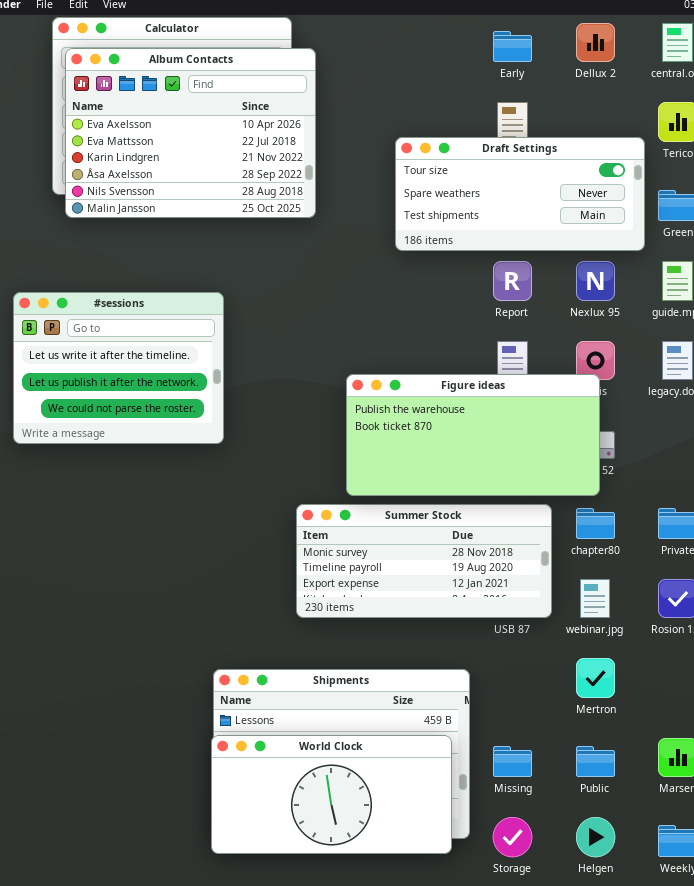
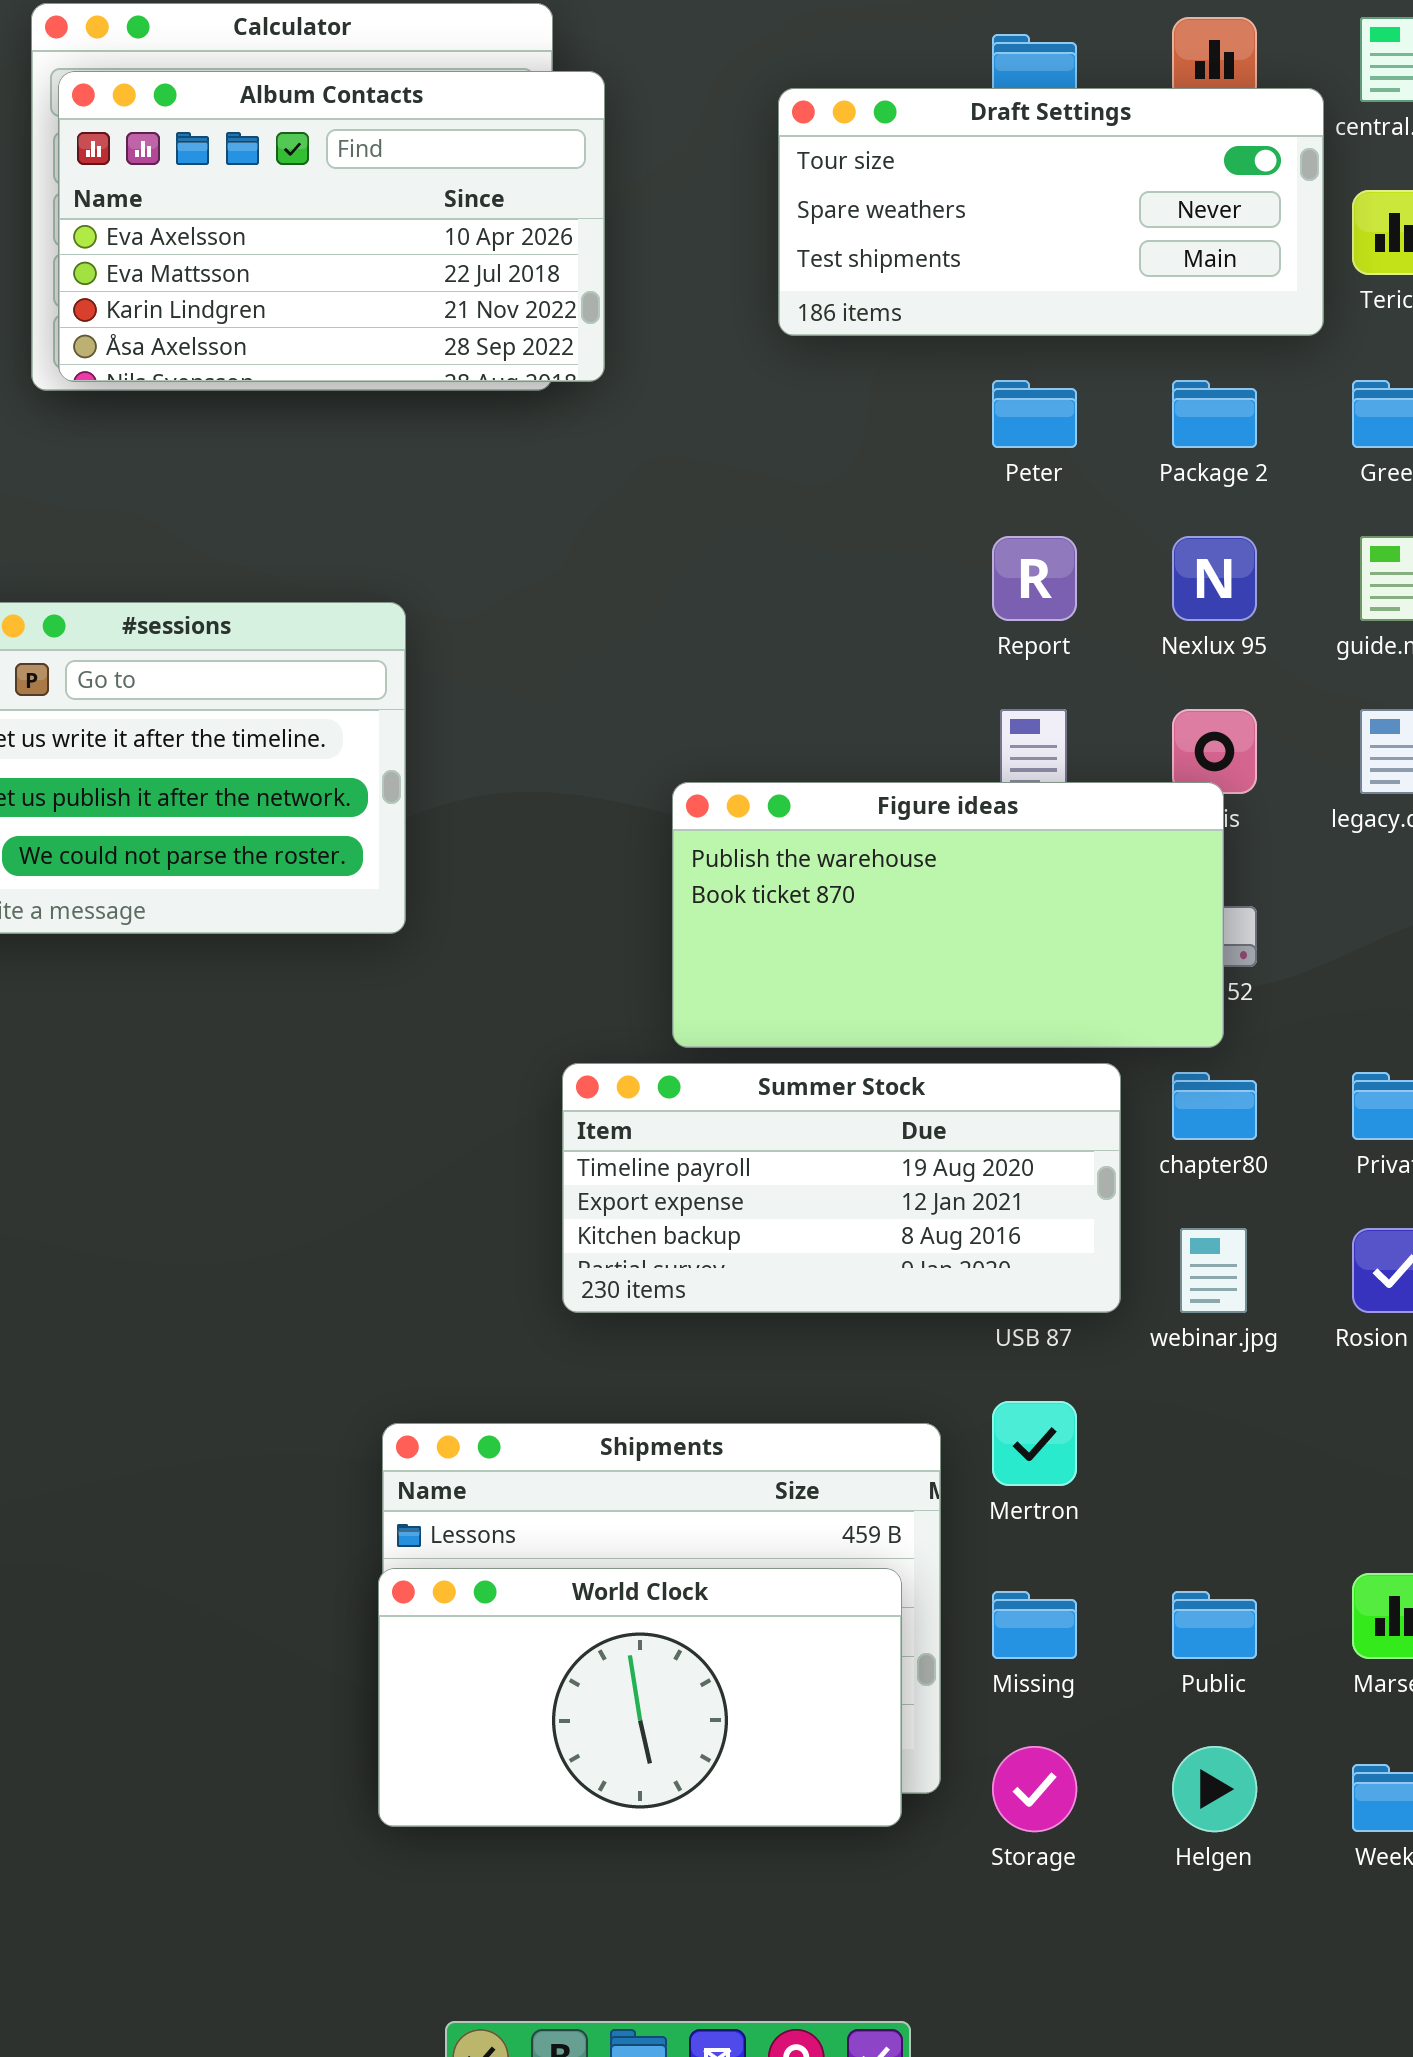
Album Contacts: [65,48,316,218] -> [58,71,605,382], resized
Draft Settings: [395,137,645,251] -> [778,88,1324,336], moved
Summer Stock: [296,504,552,618] -> [562,1063,1121,1313], scrolled down 1 row
Mertron: [576,658,615,698] -> [992,1401,1077,1486], moved

